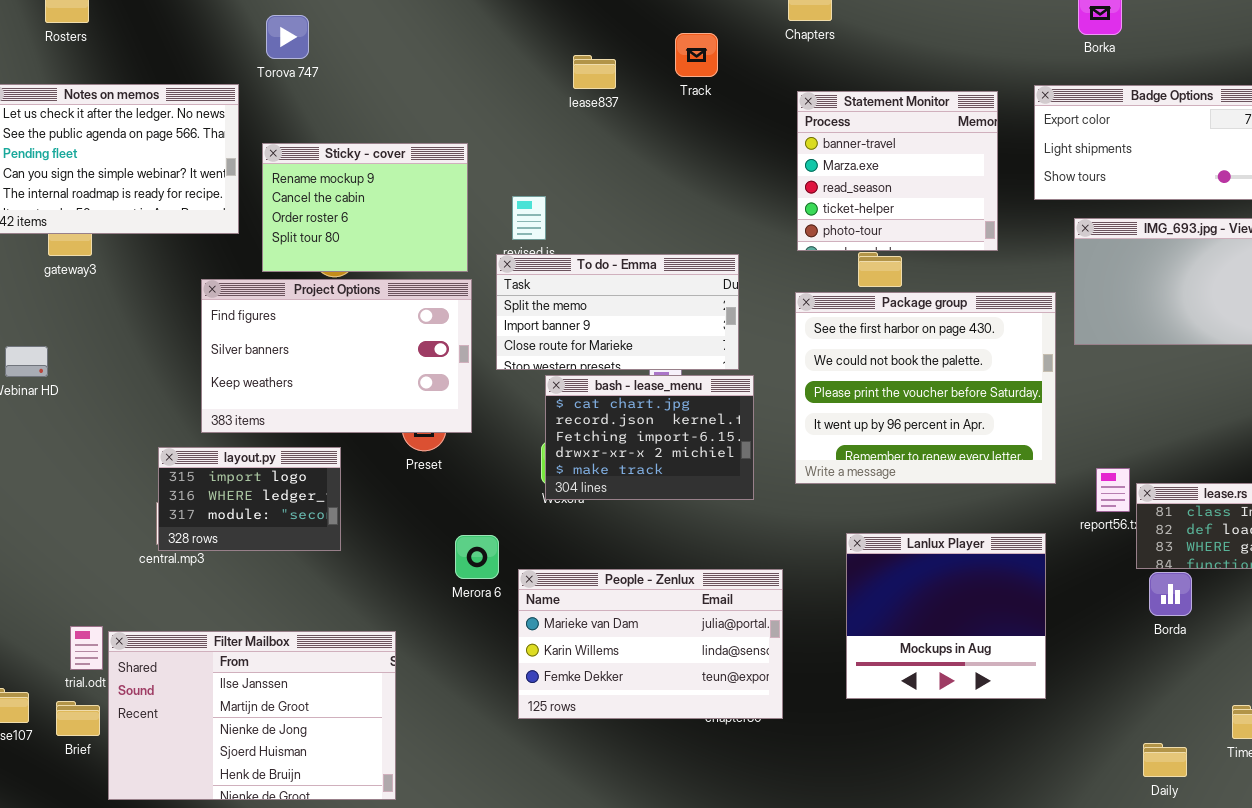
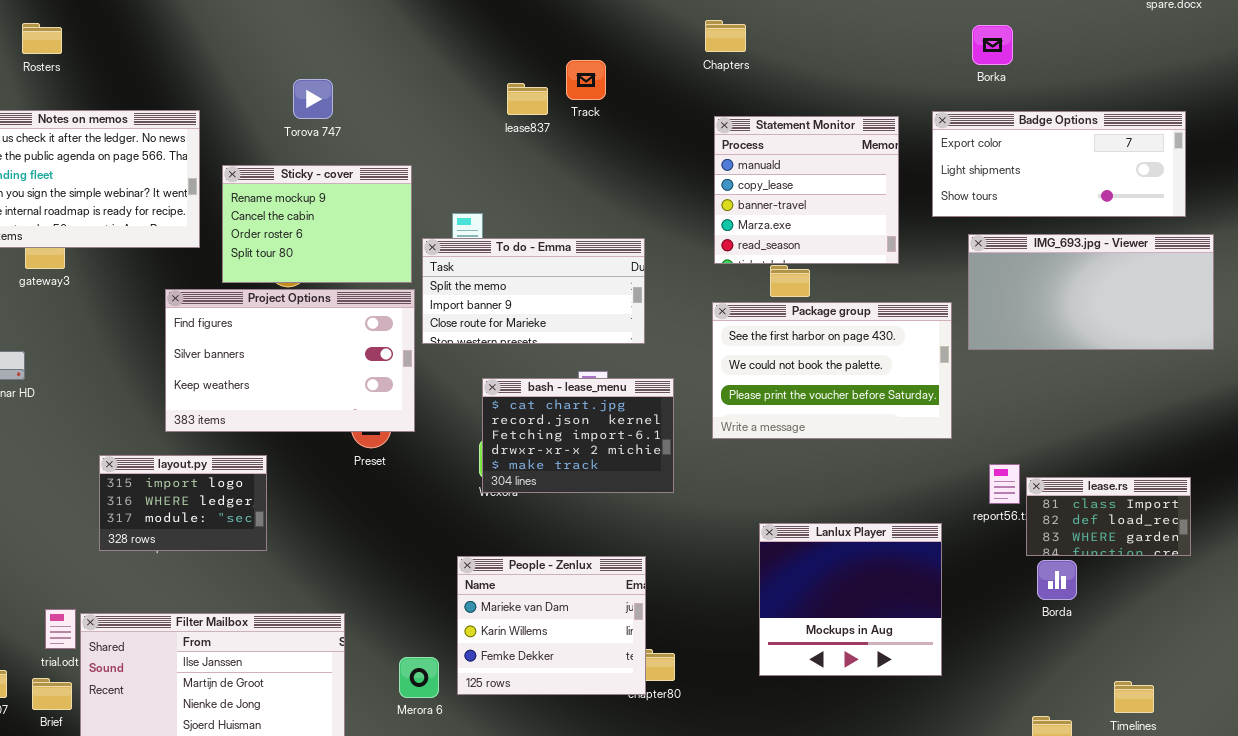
Torova 747: [266,15,309,59] -> [293,79,333,119], moved
Track: [675,33,718,77] -> [566,60,606,100], moved
Statement Monitor: [797,91,998,251] -> [714,116,899,264], scrolled up 2 rows
To do - Emma: [496,254,739,370] -> [422,238,645,344], moved
Package group: [795,292,1056,484] -> [712,302,952,439], resized
layout.py: [158,447,341,551] -> [99,455,267,551], moved
Merora 6: [455,535,499,579] -> [399,657,439,698], moved
People - Zenlux: [518,569,783,719] -> [457,556,646,695], resized

